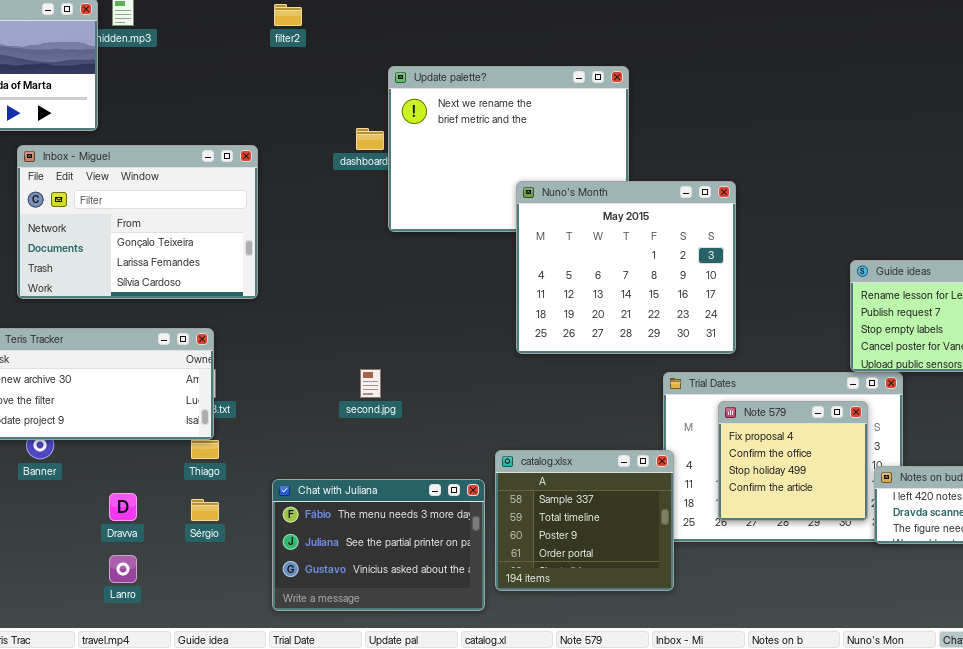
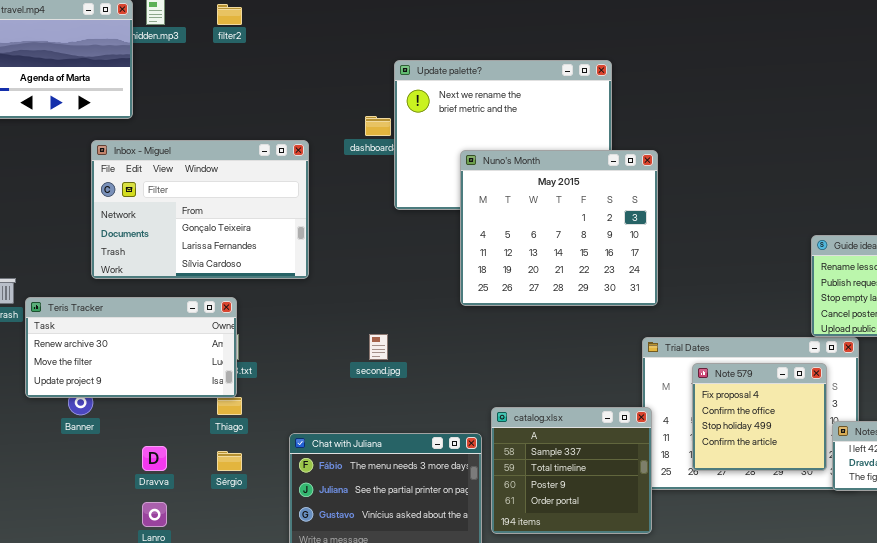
filter2: [274,4,302,26] -> [217,4,242,25], moved
Inbox - Miguel: [17,145,258,299] -> [91,140,309,279], moved
Nuno's Month: [516,181,736,354] -> [460,150,658,306], moved

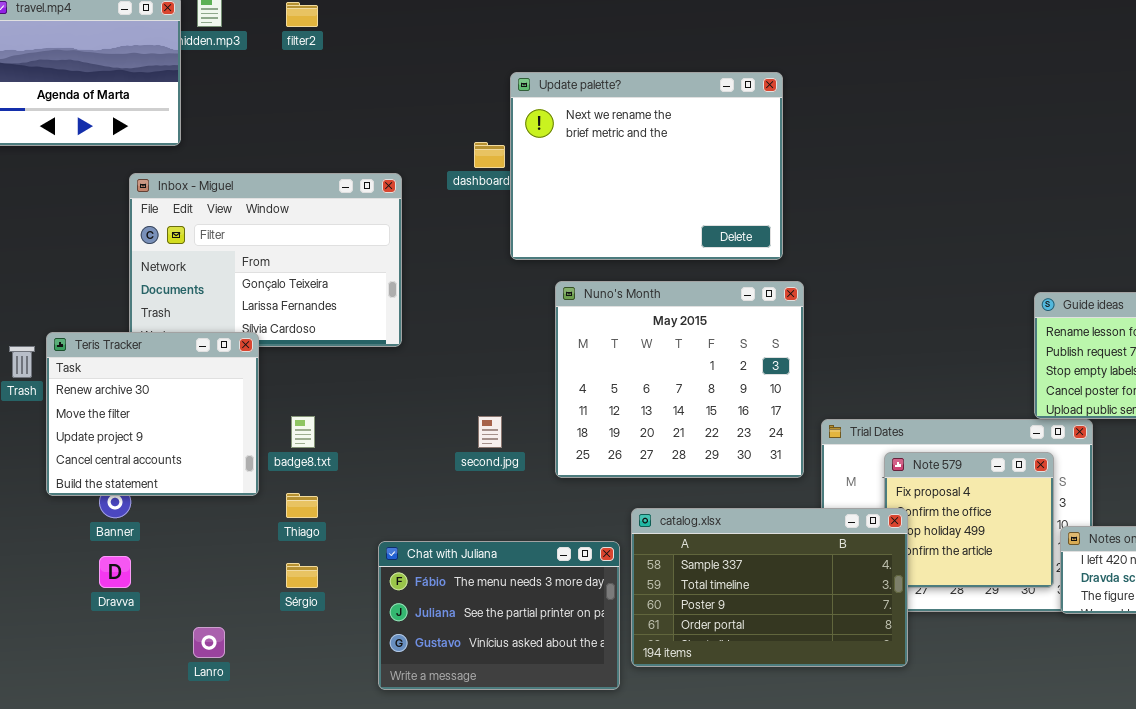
Nuno's Month: [460,150,658,306] -> [555,281,804,478], moved
Teris Tracker: [25,297,237,398] -> [46,332,259,496], resized
catalog.xlsx: [491,407,652,534] -> [631,508,908,667], resized
Dravva: [142,446,167,471] -> [99,556,131,588], moved

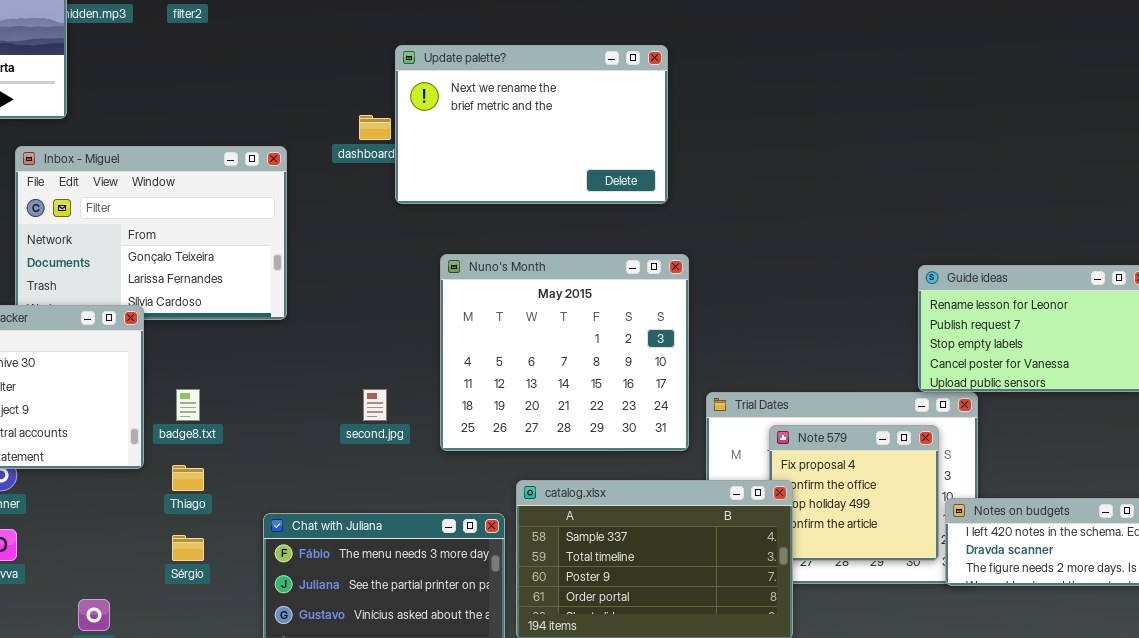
Update palette?: [510,72,783,260] -> [395,45,668,204], resized

